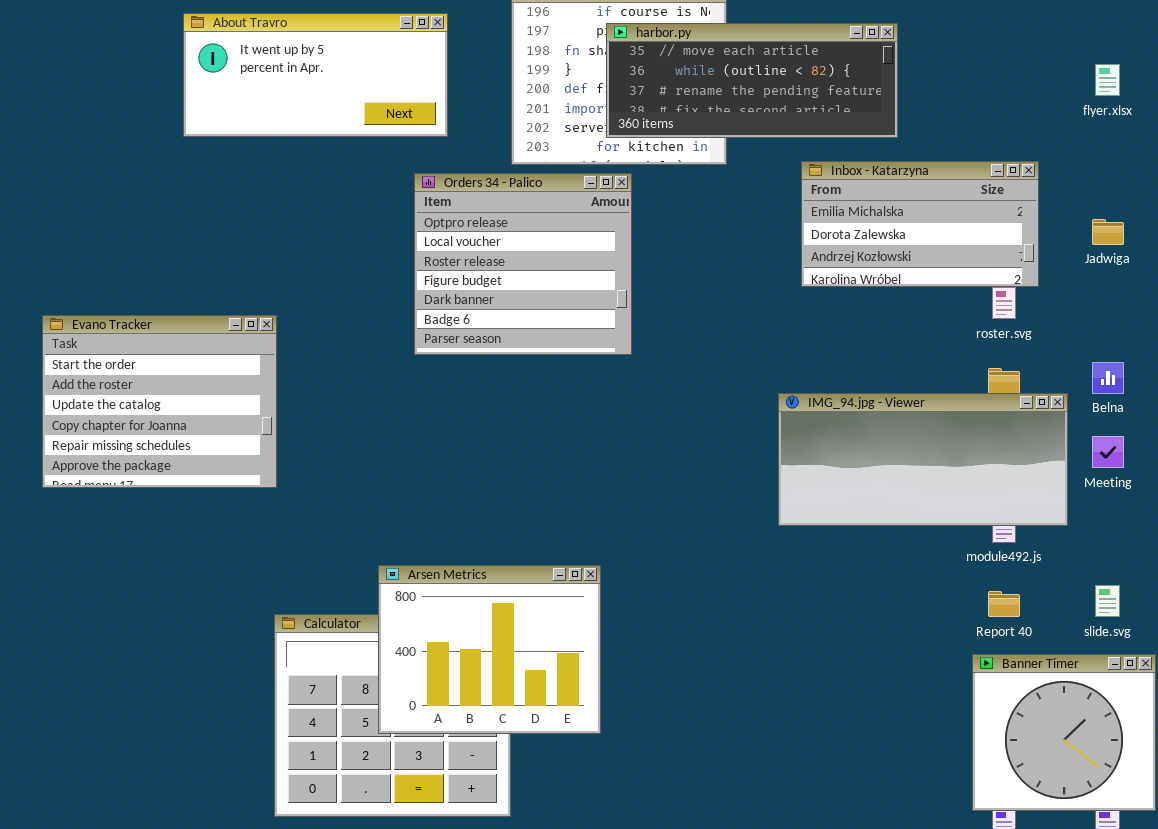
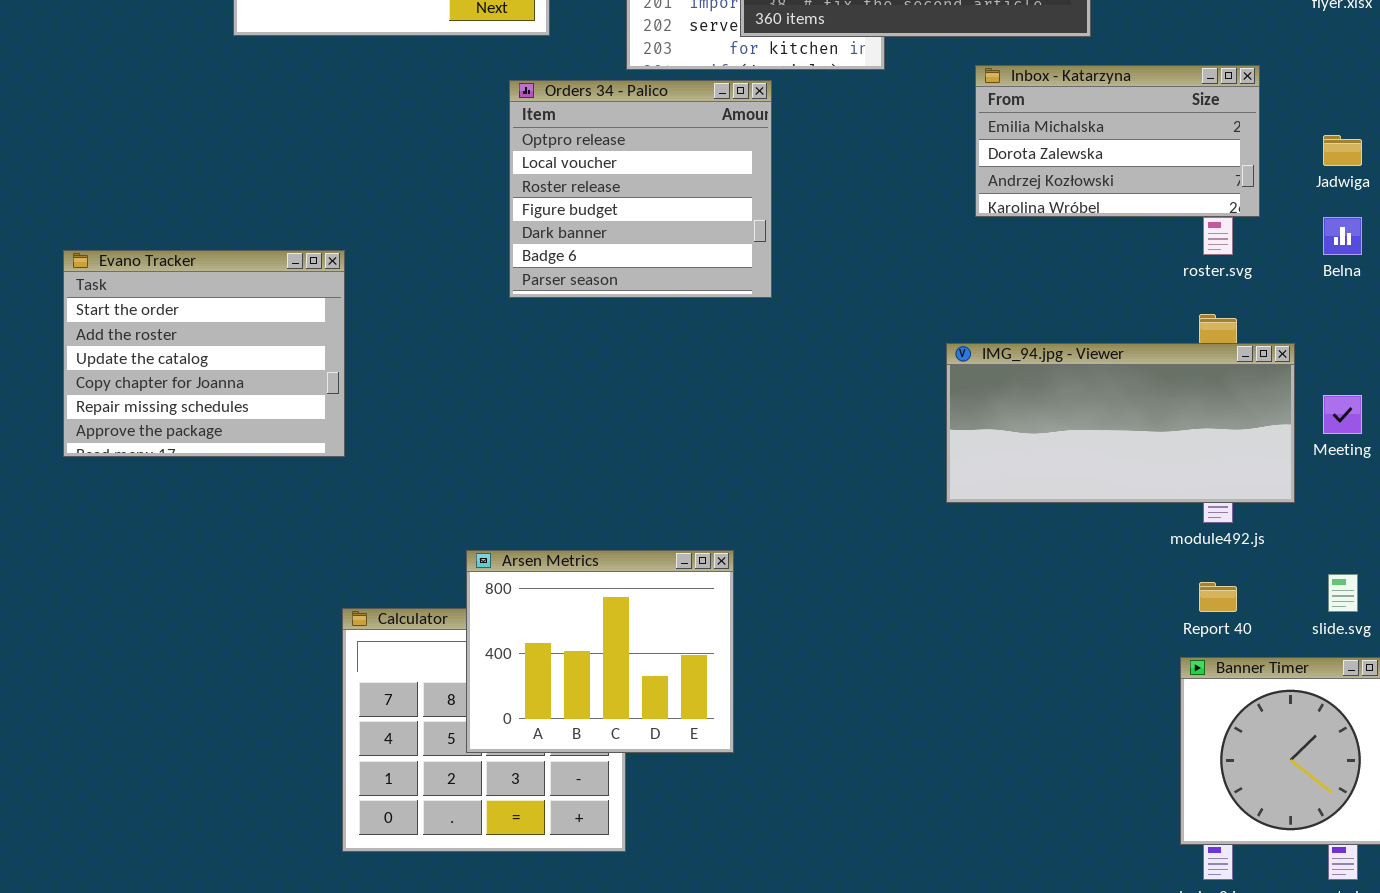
Belna: [1092,362,1124,394] -> [1323,217,1362,255], moved

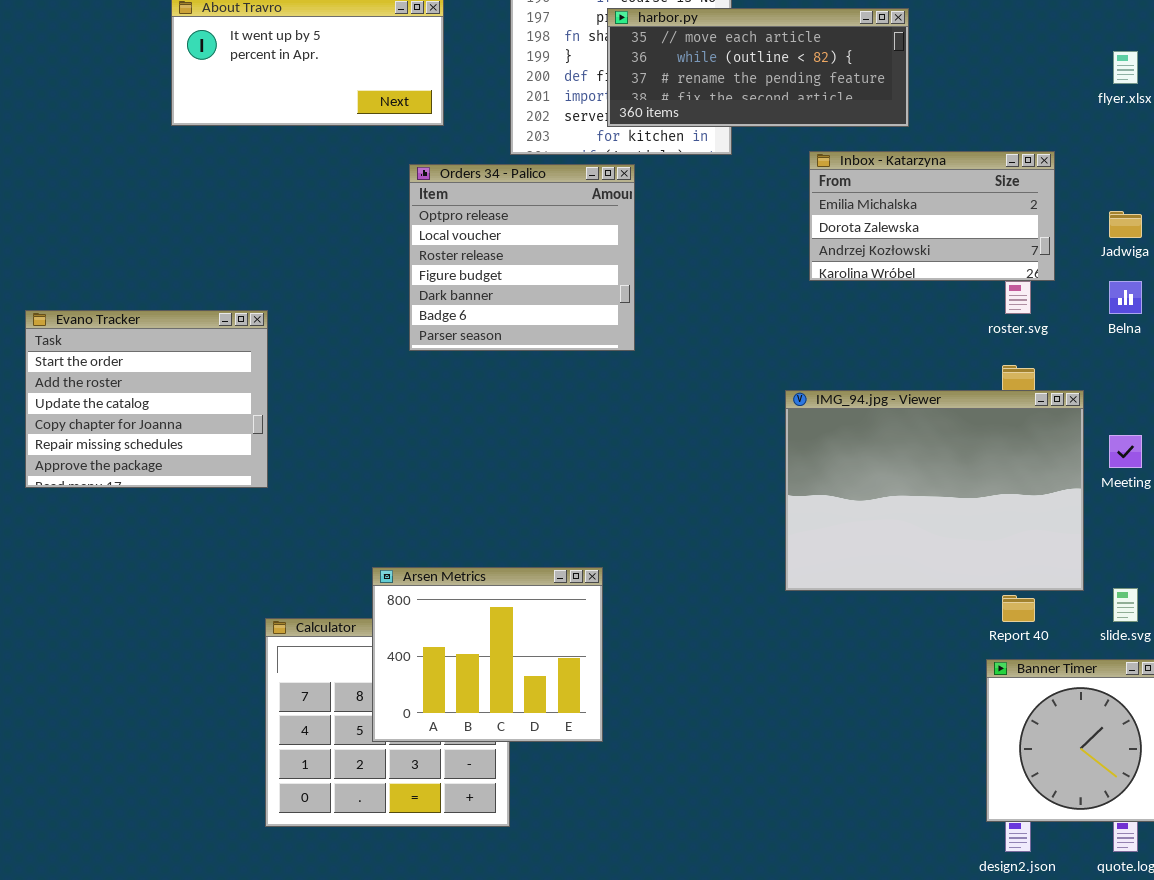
IMG_94.jpg - Viewer: [946,343,1295,503] -> [785,390,1084,591], resized

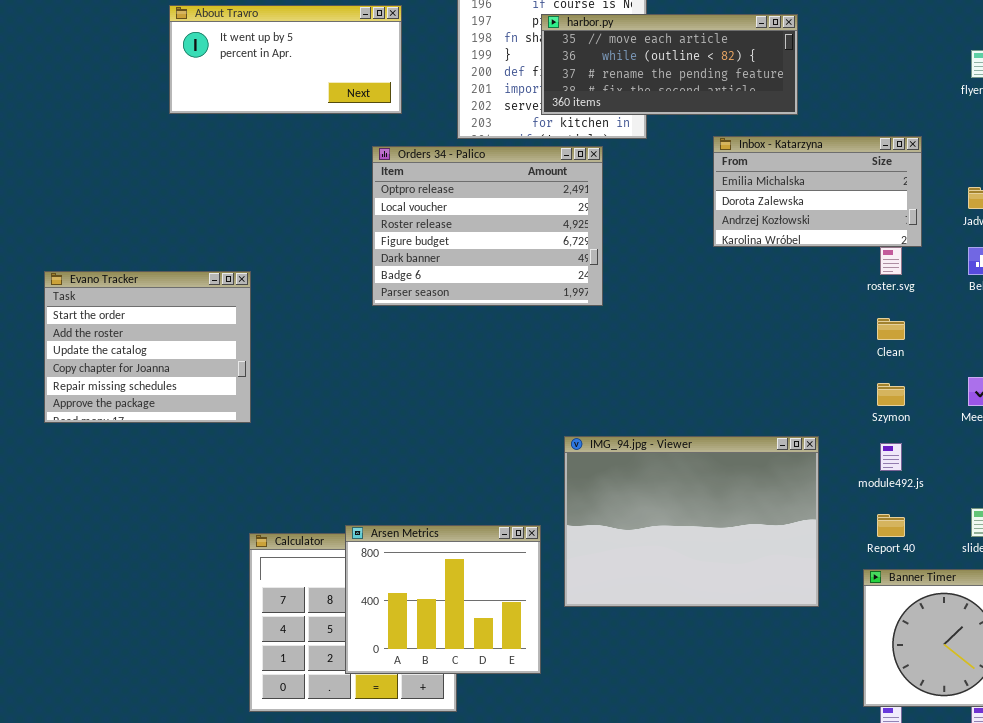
Orders 34 - Palico: [409,164,635,351] -> [372,146,603,306], resized
IMG_94.jpg - Viewer: [785,390,1084,591] -> [564,436,819,607], moved
Arsen Metrics: [372,567,603,742] -> [345,525,541,674], moved

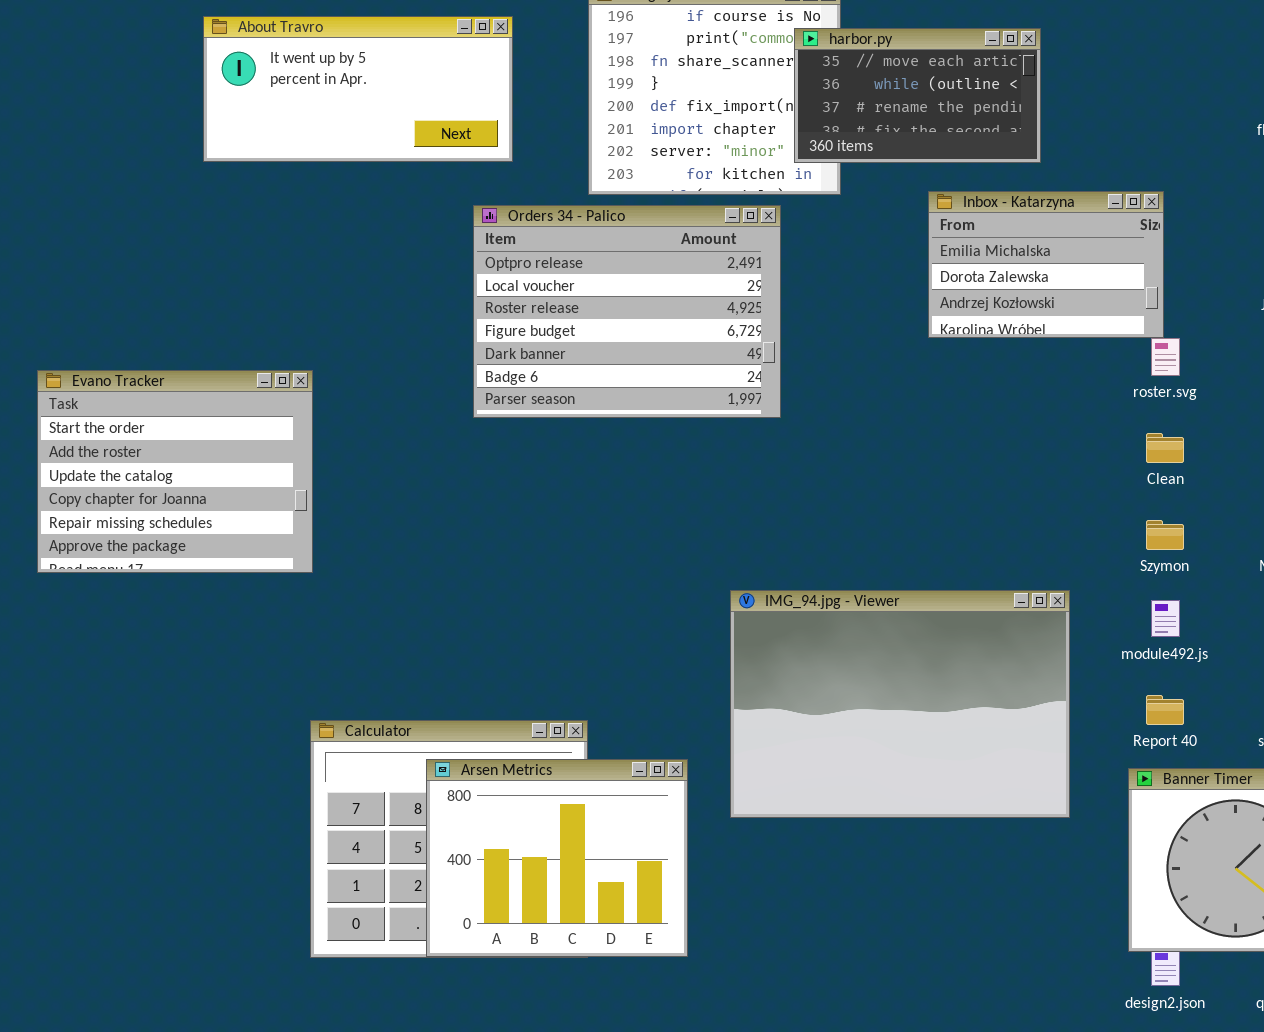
harbor.py: [541,14,798,115] -> [794,28,1041,163], resized
Inbox - Katarzyna: [713,136,922,247] -> [928,191,1164,338], resized
Arsen Metrics: [345,525,541,674] -> [426,759,688,957], moved

